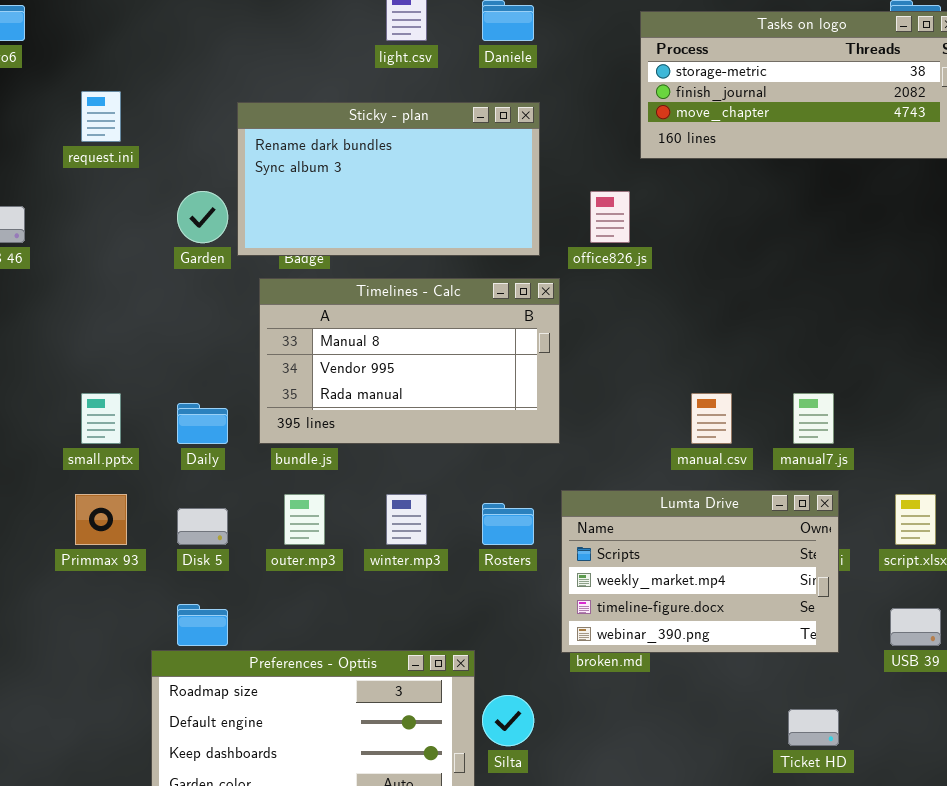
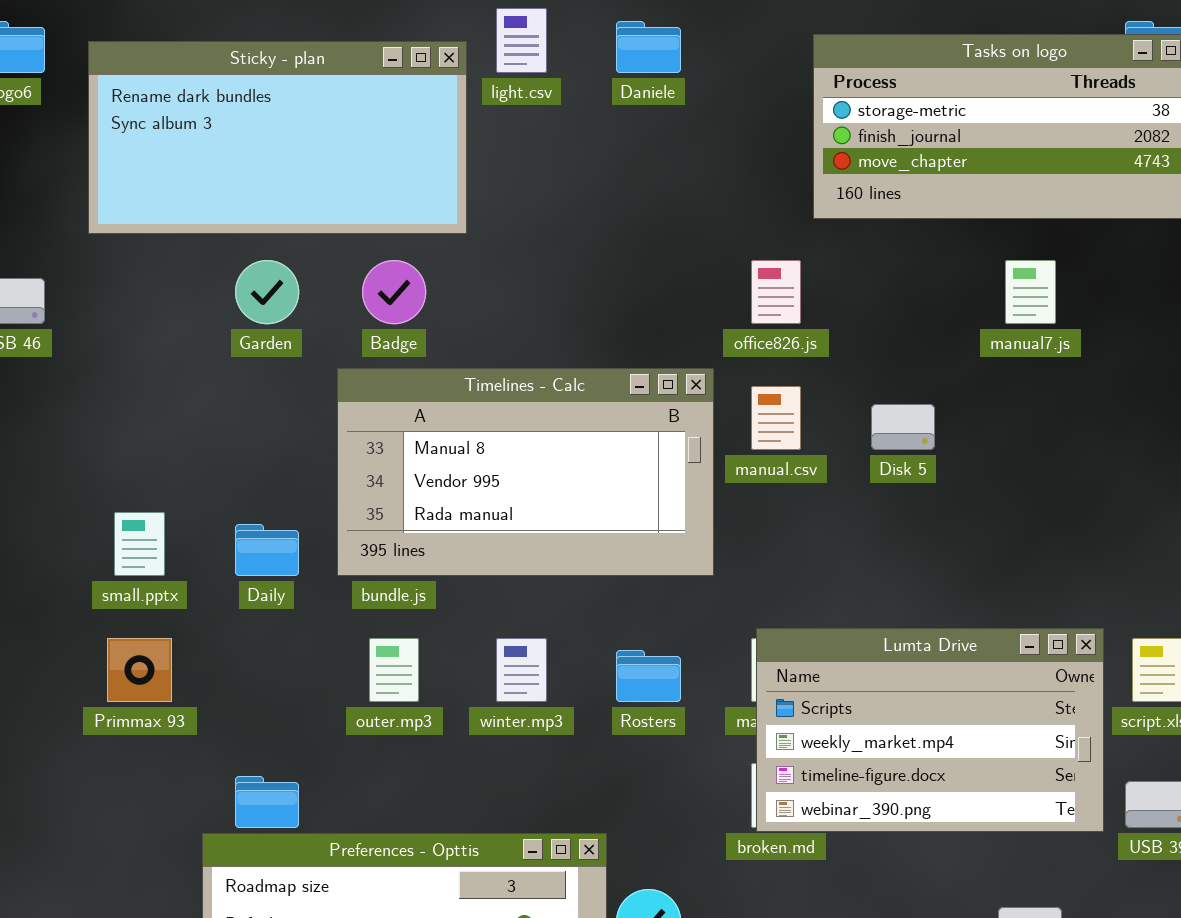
Sticky - plan: [237,102,540,256] -> [88,41,467,234], moved
manual.csv: [691,393,732,444] -> [751,386,801,450], moved
manual7.js: [793,393,834,444] -> [1005,260,1056,324], moved
Lumta Drive: [561,490,839,653] -> [756,628,1104,832], moved
Disk 5: [177,508,228,545] -> [871,404,935,450], moved

